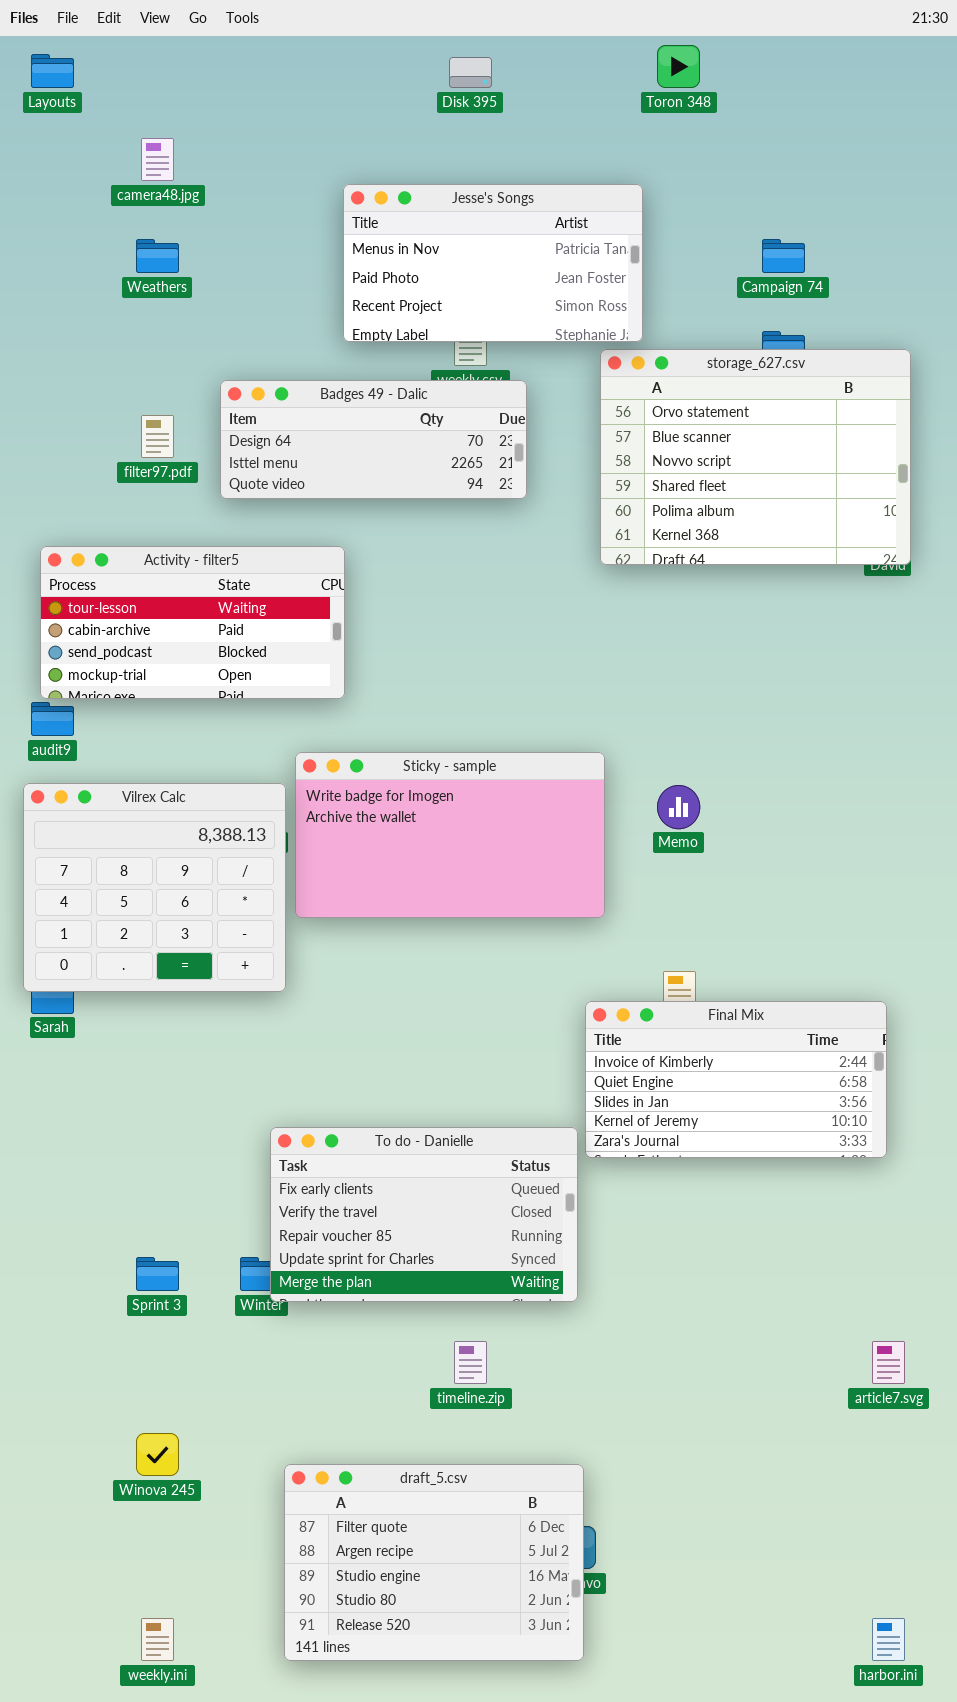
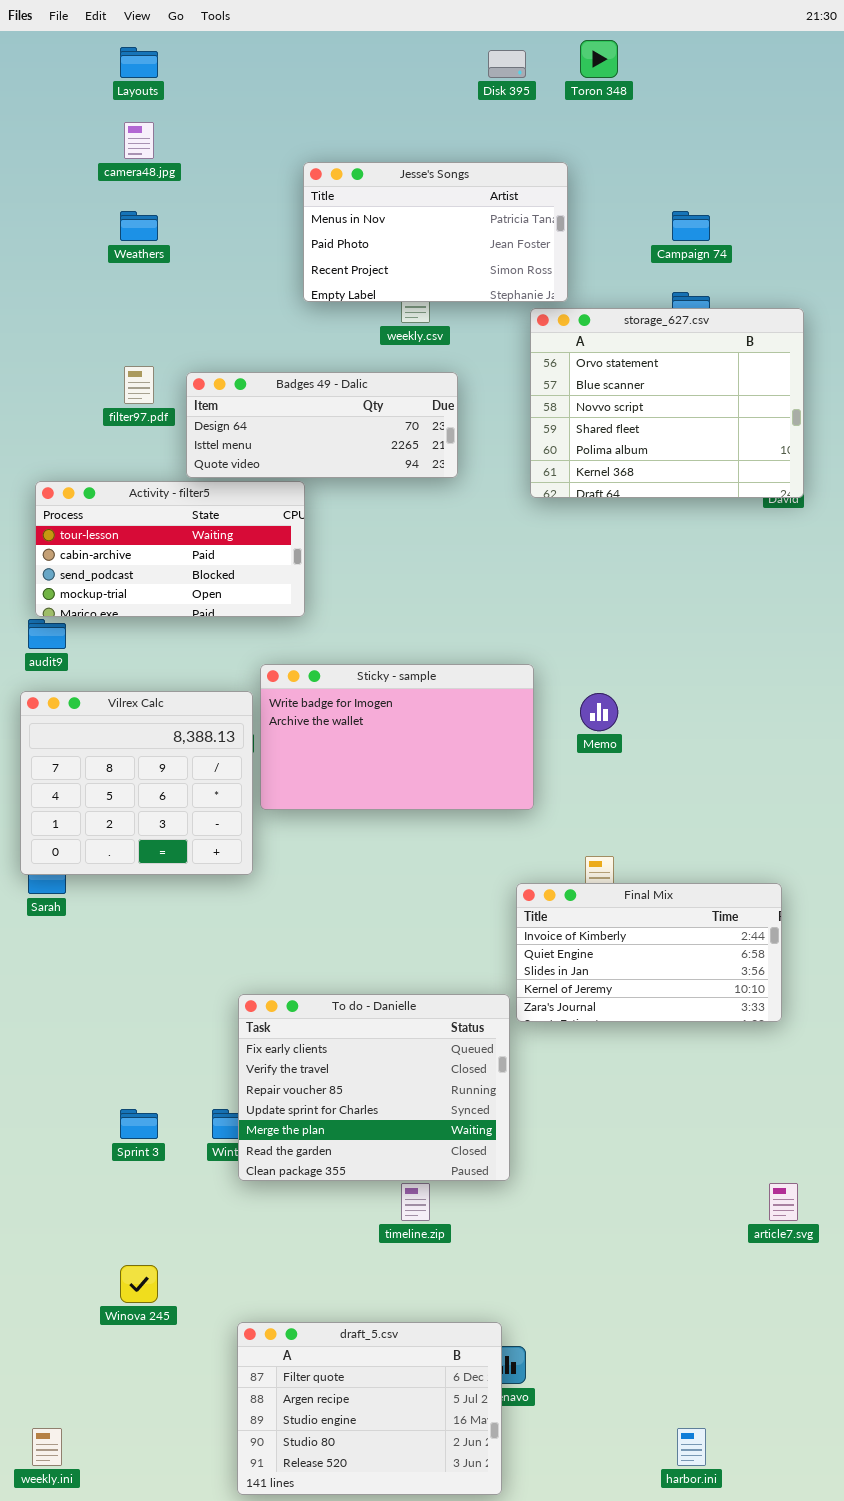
Layouts: [31,54,74,88] -> [120,47,158,78], moved
Disk 395: [449,57,492,88] -> [488,50,526,78], moved
Badges 49 - Dalic: [220,380,527,499] -> [186,372,458,478], moved
To do - Danielle: [270,1127,578,1302] -> [238,994,510,1181], resized
draft_5.csv: [284,1464,584,1661] -> [237,1322,502,1495], moved
weekly.ini: [141,1618,174,1661] -> [32,1428,62,1466], moved
harbor.ini: [872,1618,905,1661] -> [677,1428,706,1466], moved

